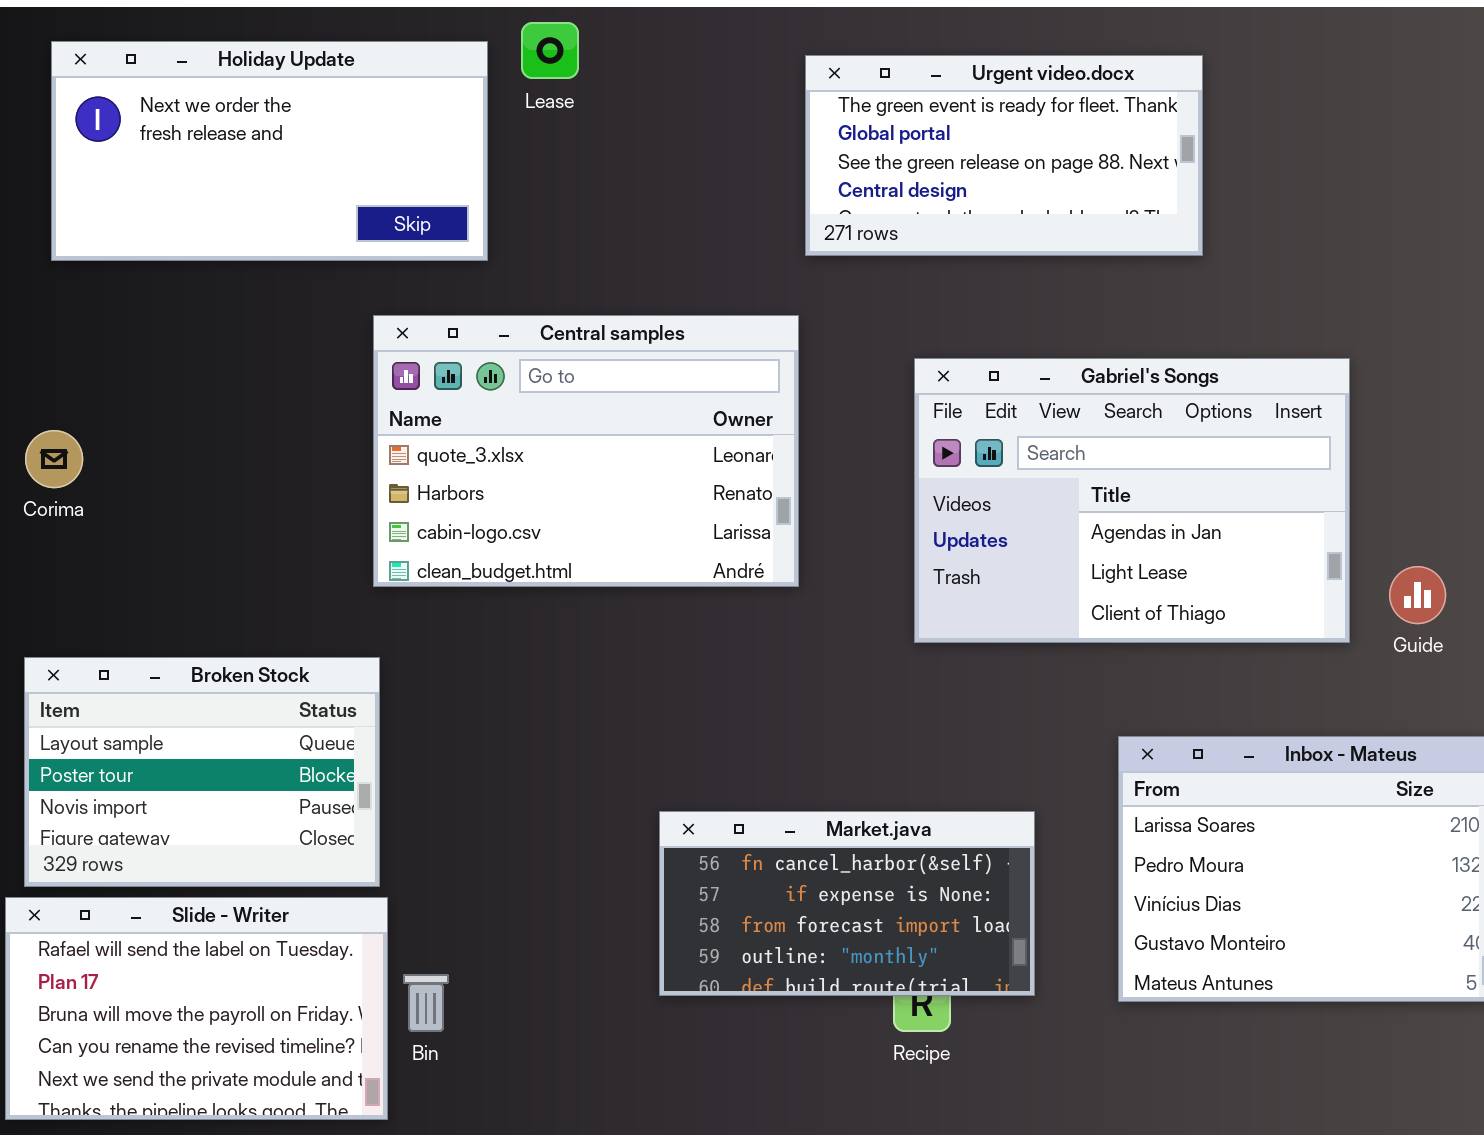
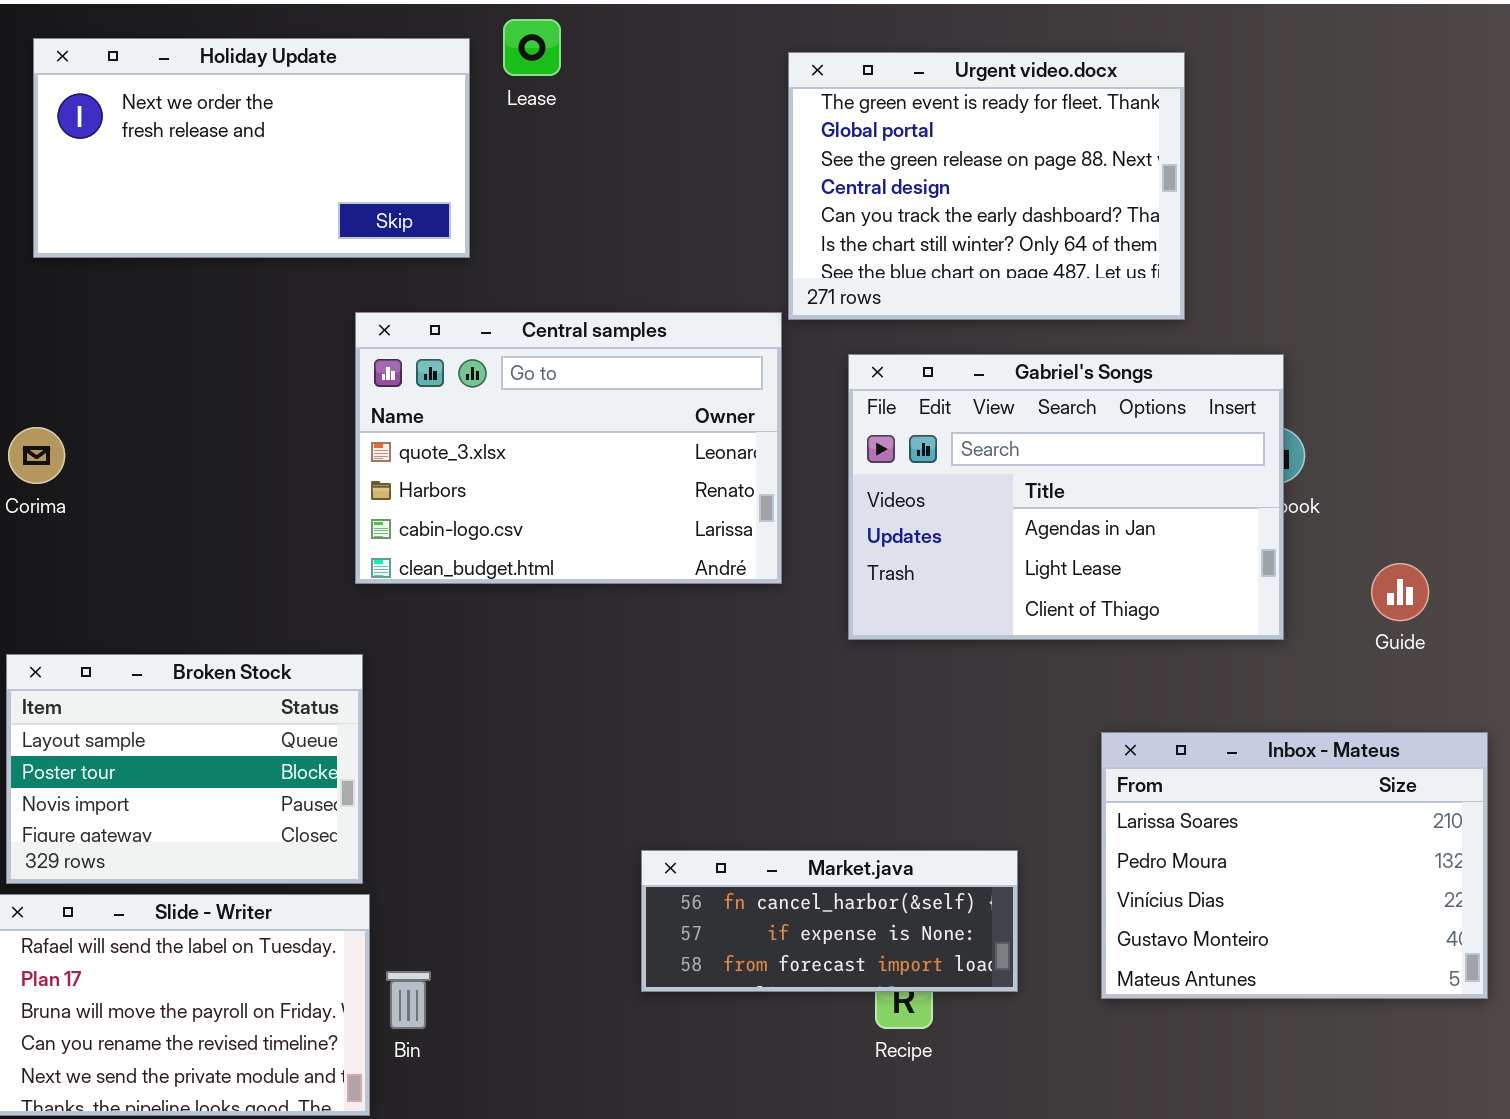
Urgent video.docx: [805,55,1203,256] -> [788,52,1185,320], resized
Gabriel's Songs: [914,358,1350,643] -> [848,354,1284,640], moved
Market.java: [659,811,1035,996] -> [641,850,1018,992], resized

